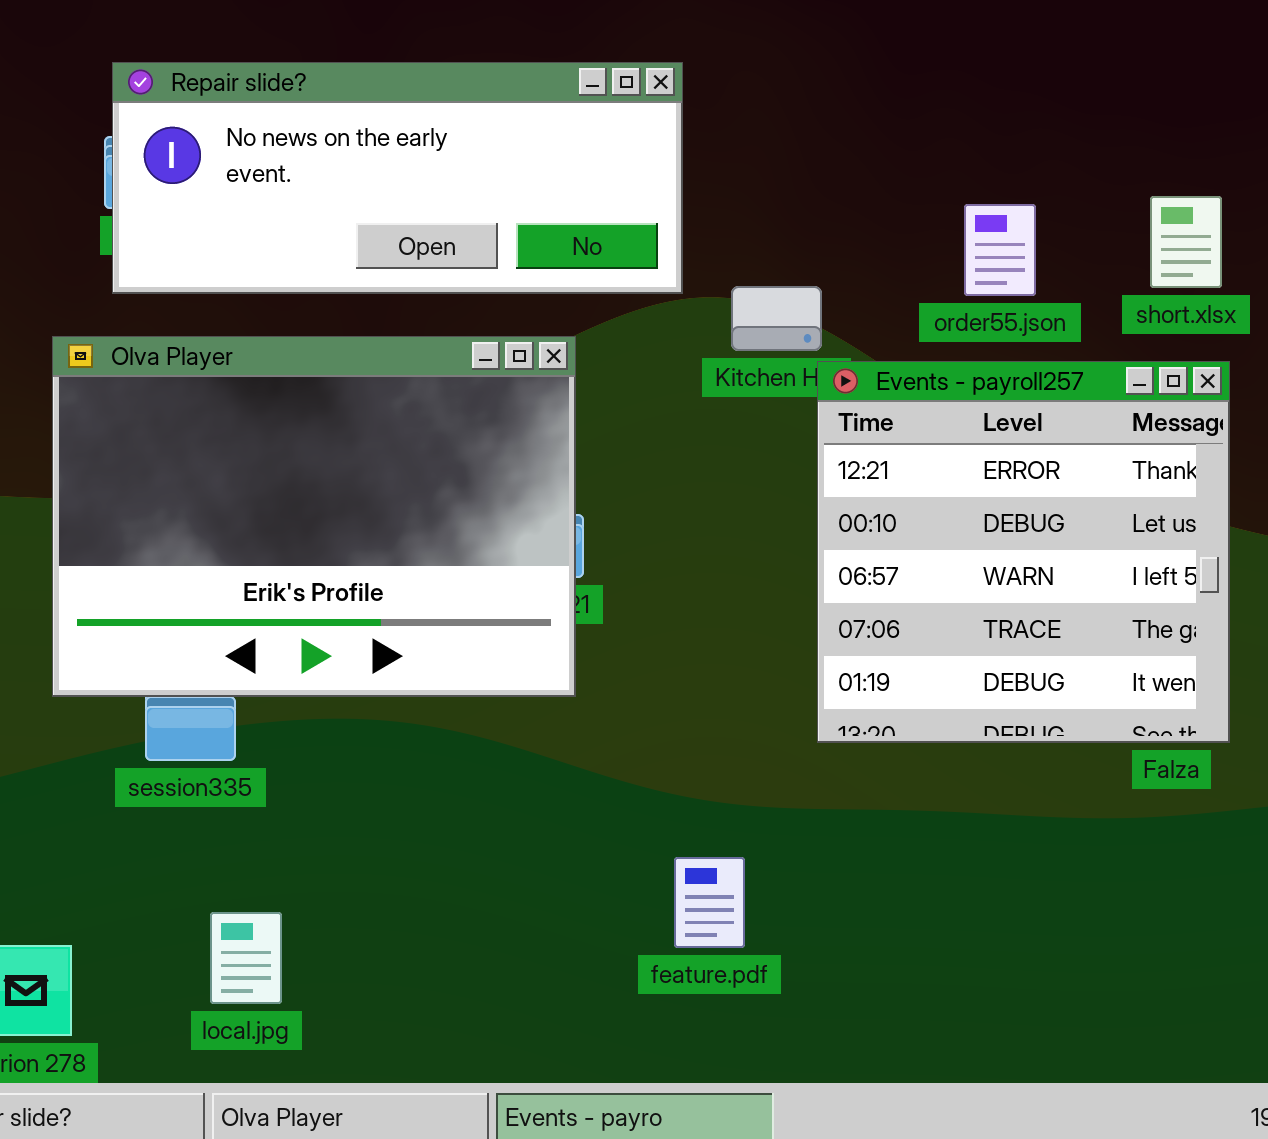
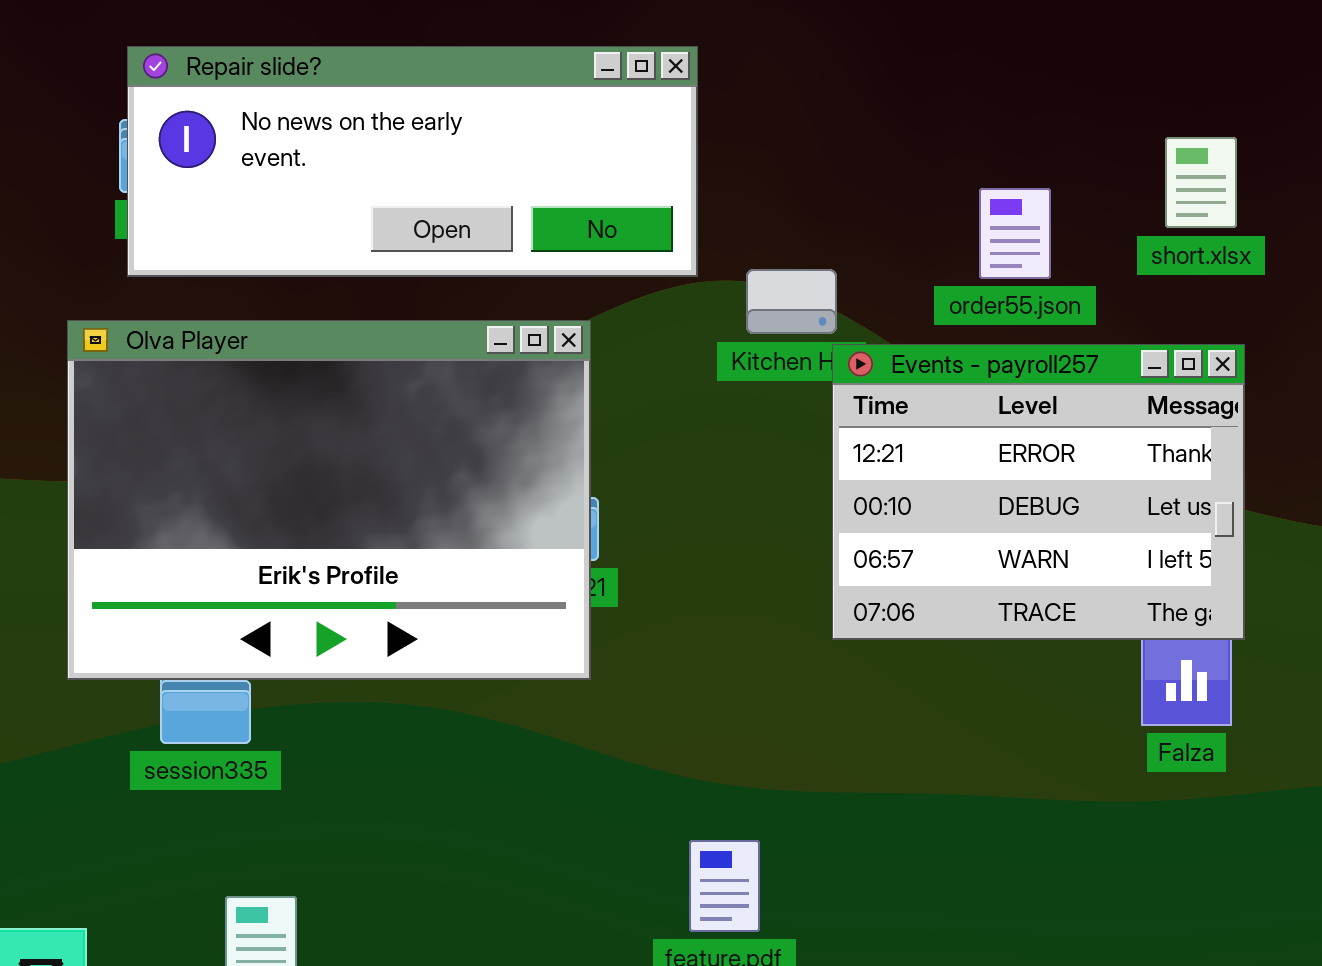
short.xlsx: [1150,196,1222,288] -> [1165,137,1237,228], moved
Events - payroll257: [817,361,1230,743] -> [832,344,1245,640], resized

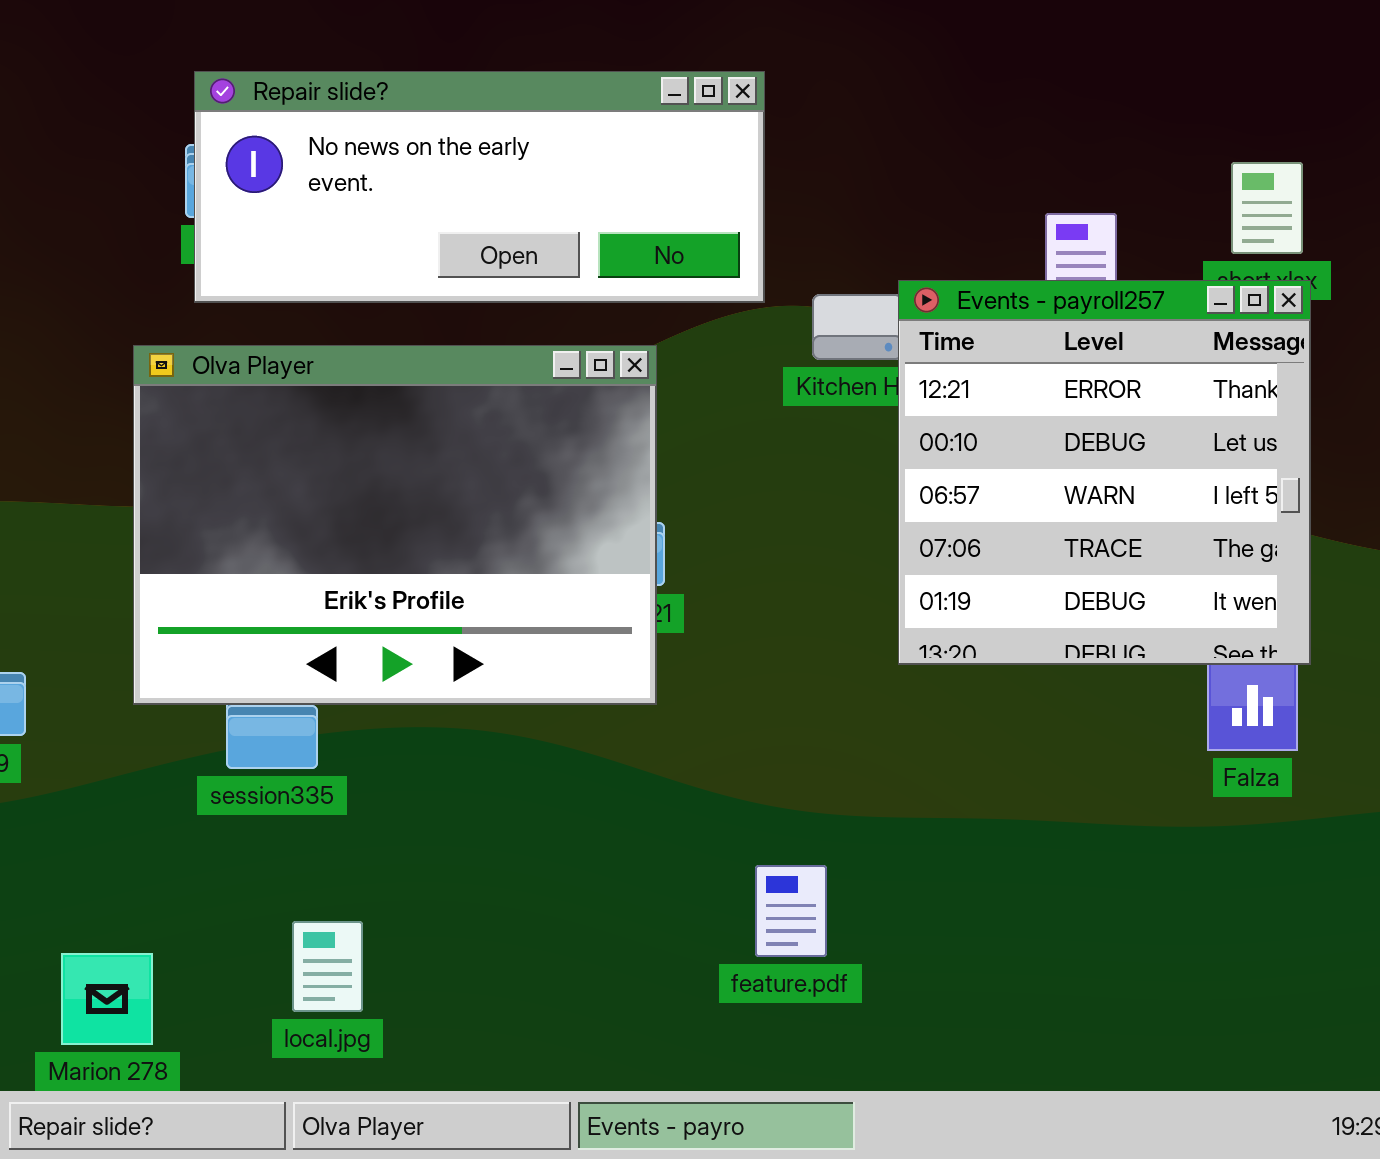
Events - payroll257: [832,344,1245,640] -> [898,280,1311,665], resized

